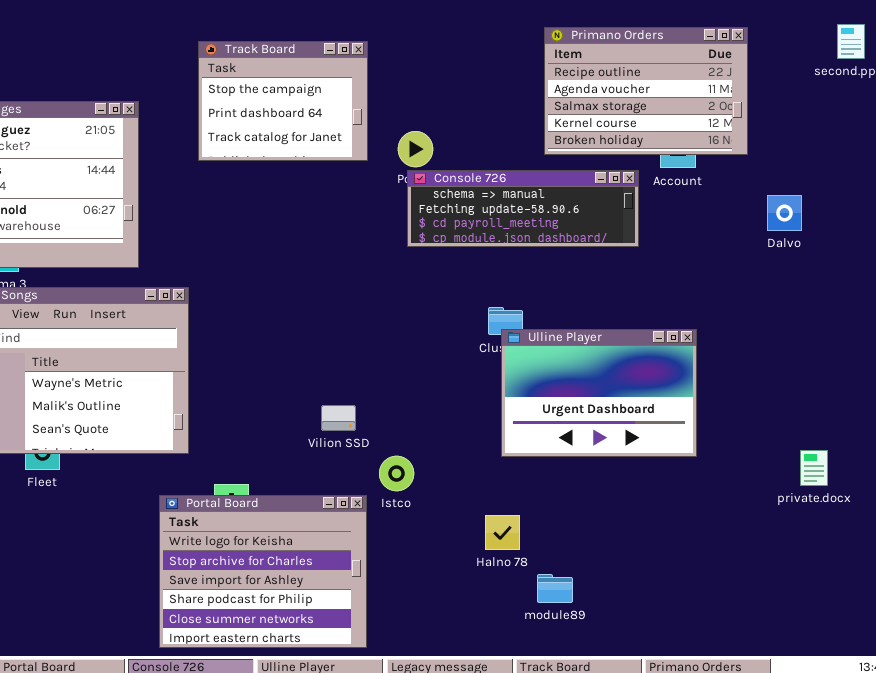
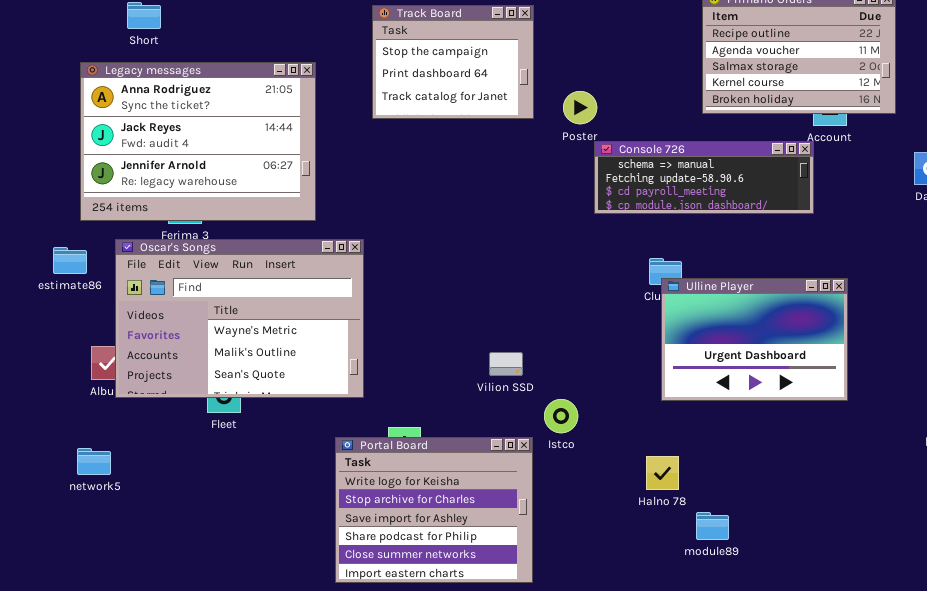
Console 726: [407,170,639,247] -> [594,141,814,214], moved

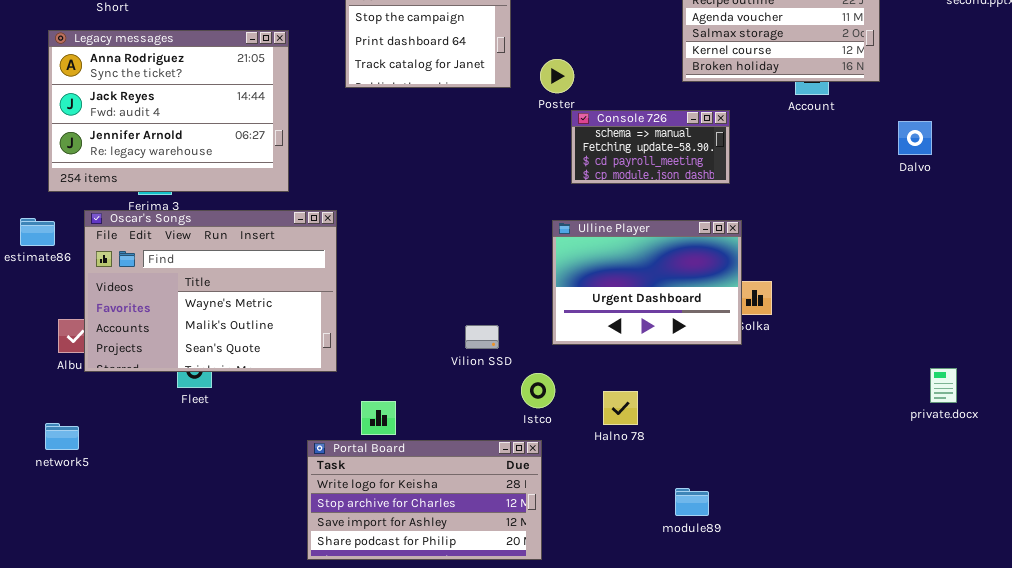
Console 726: [594,141,814,214] -> [571,110,730,184], resized
Ulline Player: [661,278,848,401] -> [552,220,742,345], moved
Portal Board: [335,437,533,583] -> [307,440,542,560], resized
Halno 78: [646,456,679,490] -> [603,391,638,425], moved

